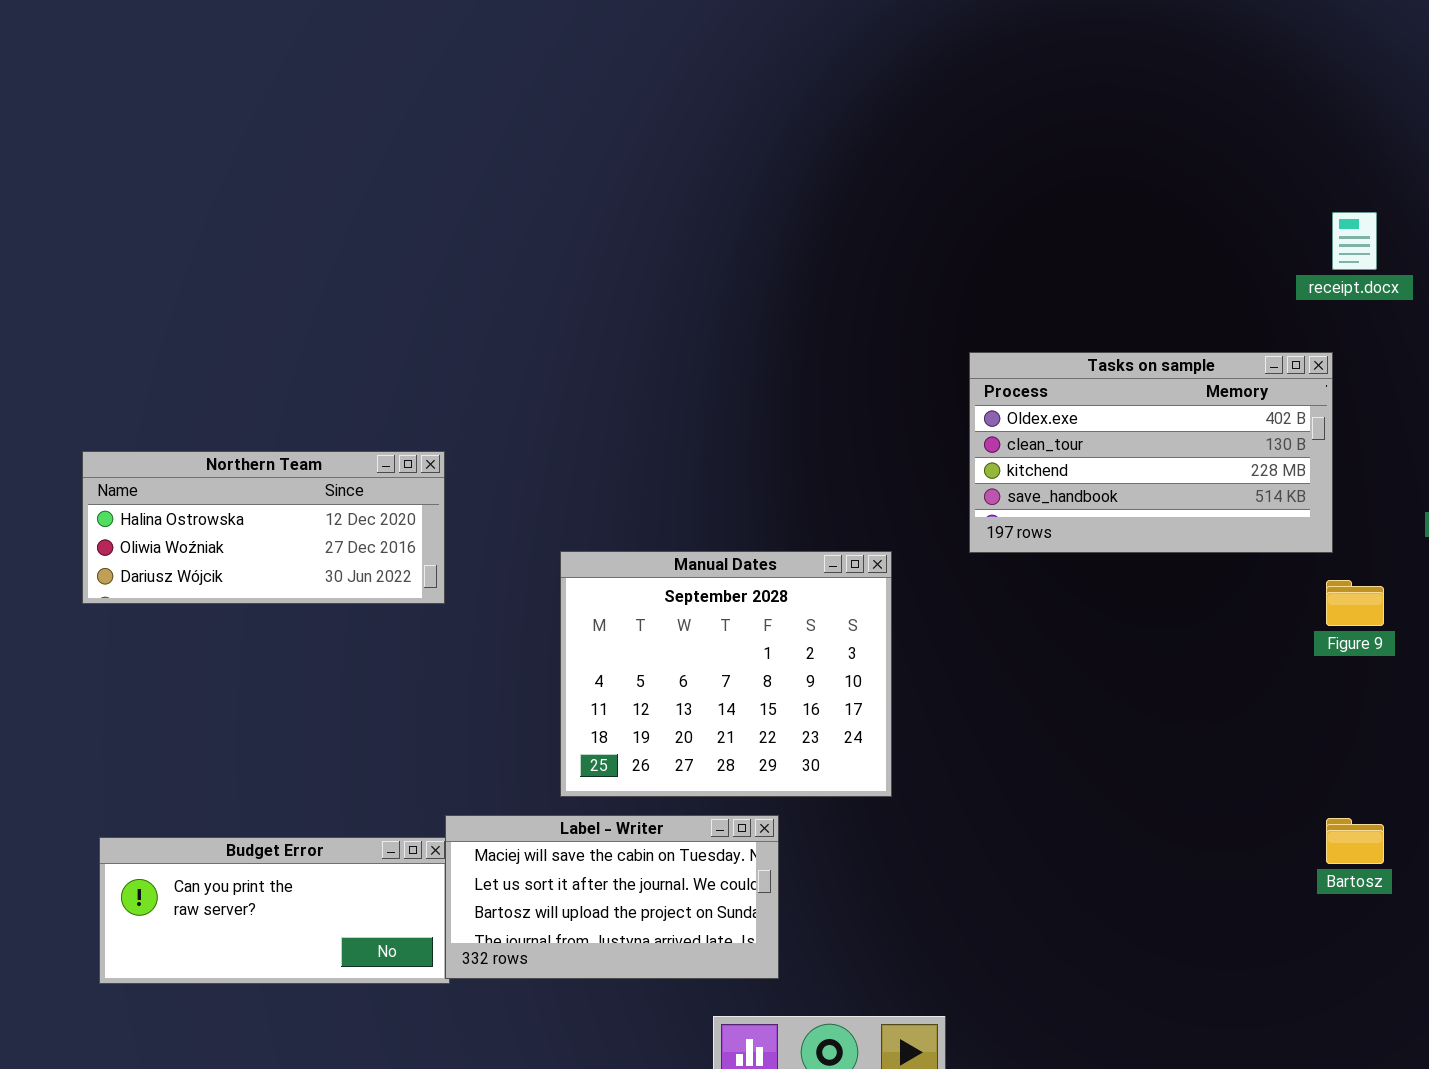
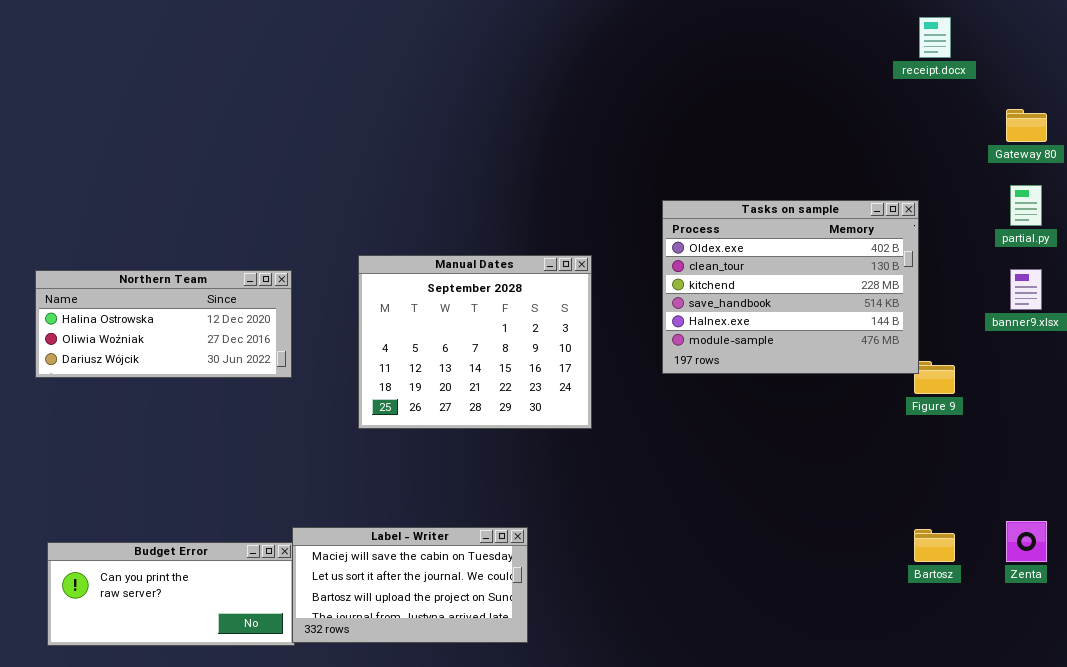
receipt.docx: [1332,212,1377,270] -> [919,17,951,58], moved
Tasks on sample: [969,352,1333,553] -> [662,200,919,374], resized
Manual Dates: [560,551,892,797] -> [358,255,592,429], moved

